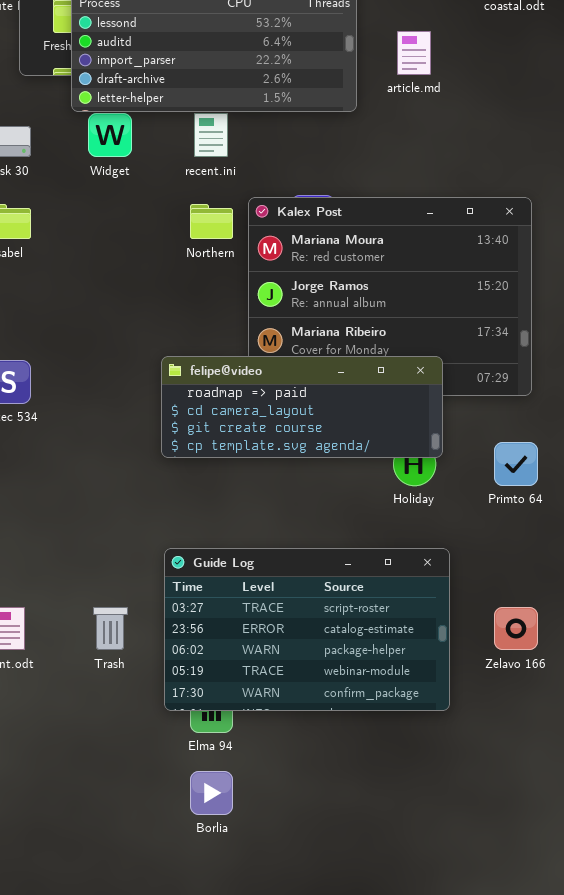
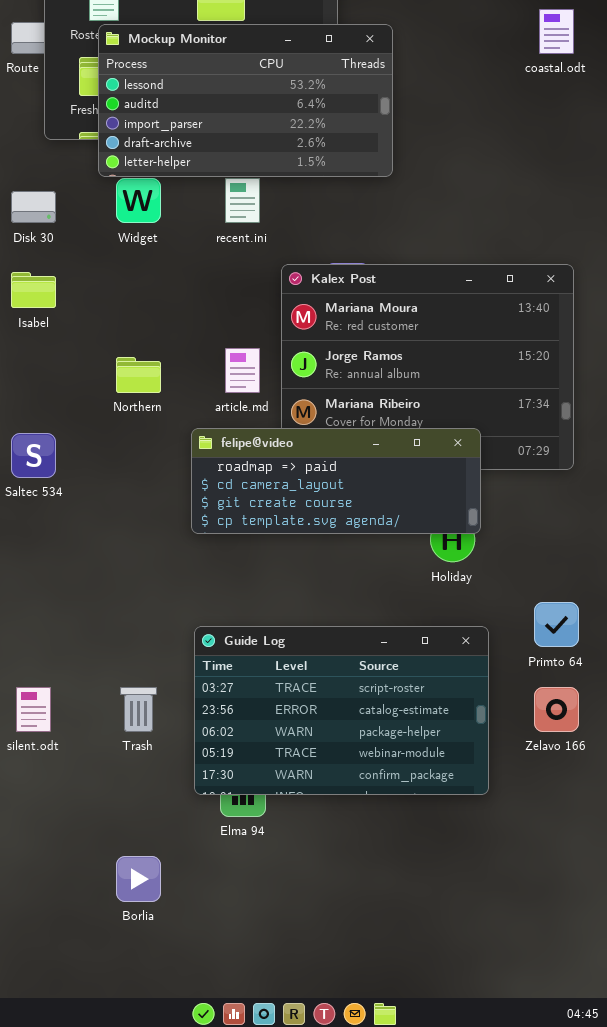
article.md: [397,31,431,75] -> [225,348,260,393], moved
Northern: [190,204,233,239] -> [116,357,161,393], moved
Primto 64: [494,442,538,486] -> [534,602,579,647], moved
Borlia: [190,771,233,815] -> [116,856,161,902], moved

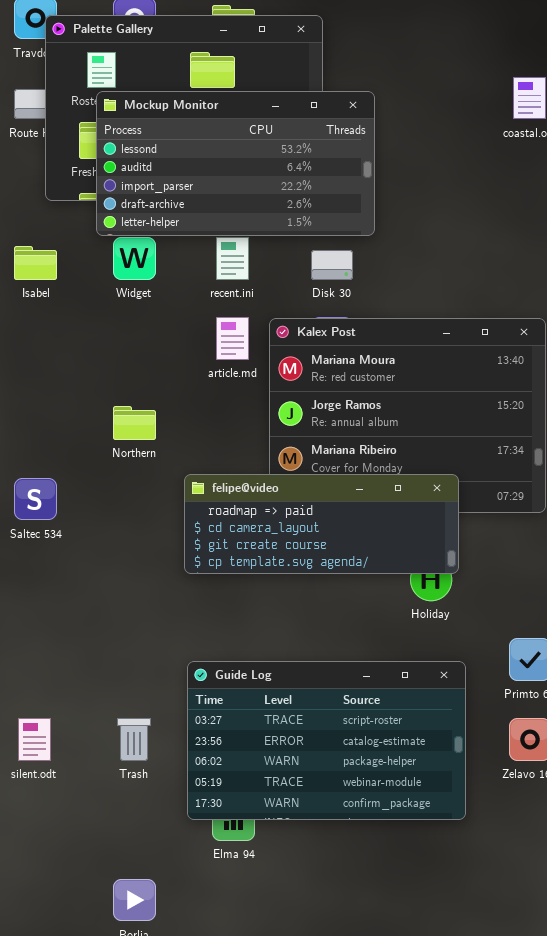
Disk 30: [11,191,56,223] -> [311,250,353,280], moved
Isabel: [11,272,56,308] -> [14,246,57,280], moved
article.md: [225,348,260,393] -> [216,317,249,360], moved

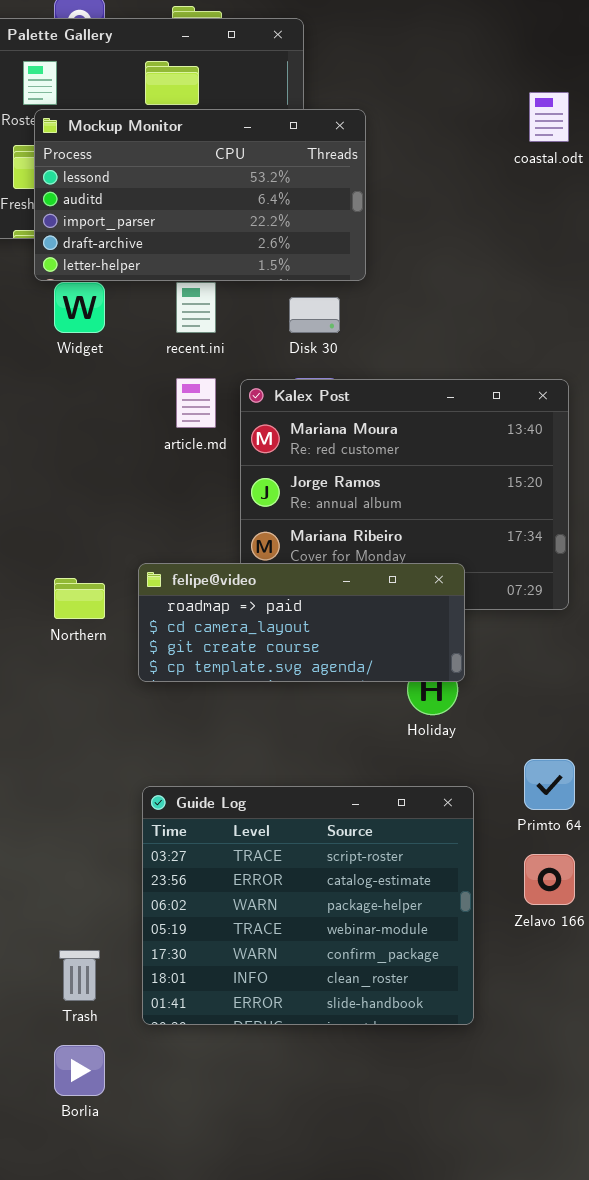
Northern: [113,406,156,440] -> [54,578,105,619], moved
Guide Log: [187,661,466,820] -> [142,786,474,1025], resized
Trash: [117,718,151,761] -> [59,950,100,1001], moved

